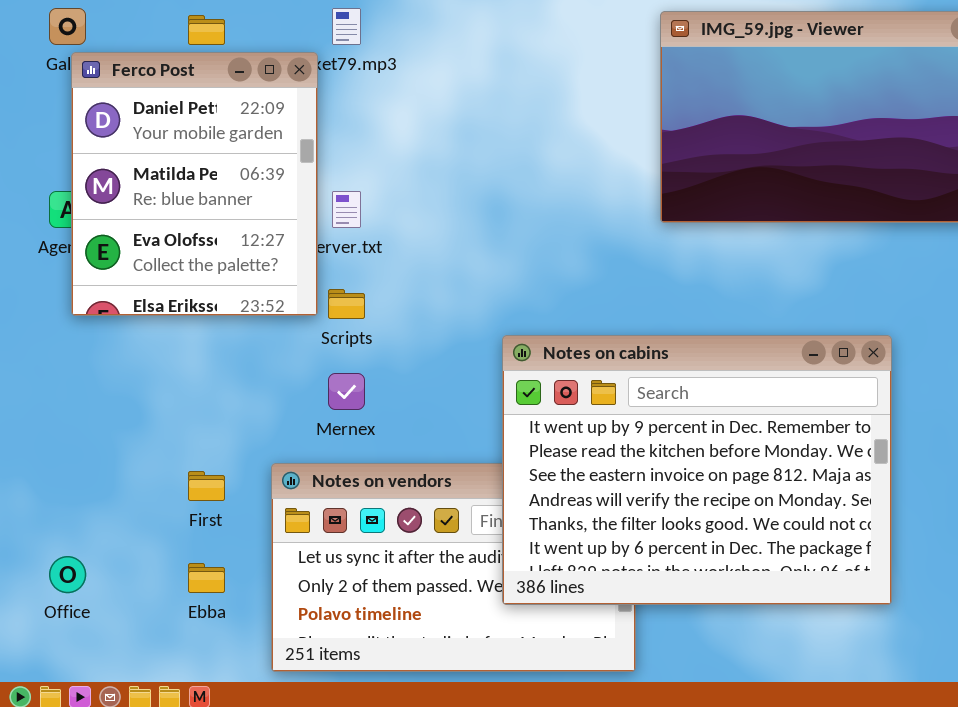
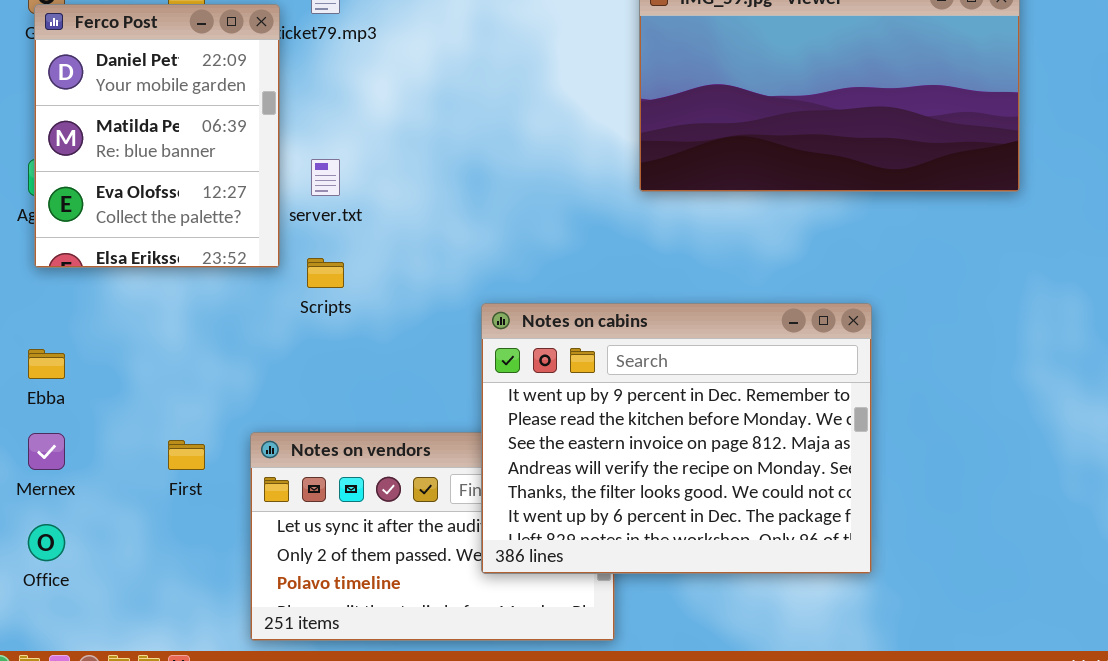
Ferco Post: [71,52,318,316] -> [34,4,280,268], moved
Mernex: [328,373,365,410] -> [28,433,65,470], moved
Ebba: [188,563,225,593] -> [28,349,65,379], moved

